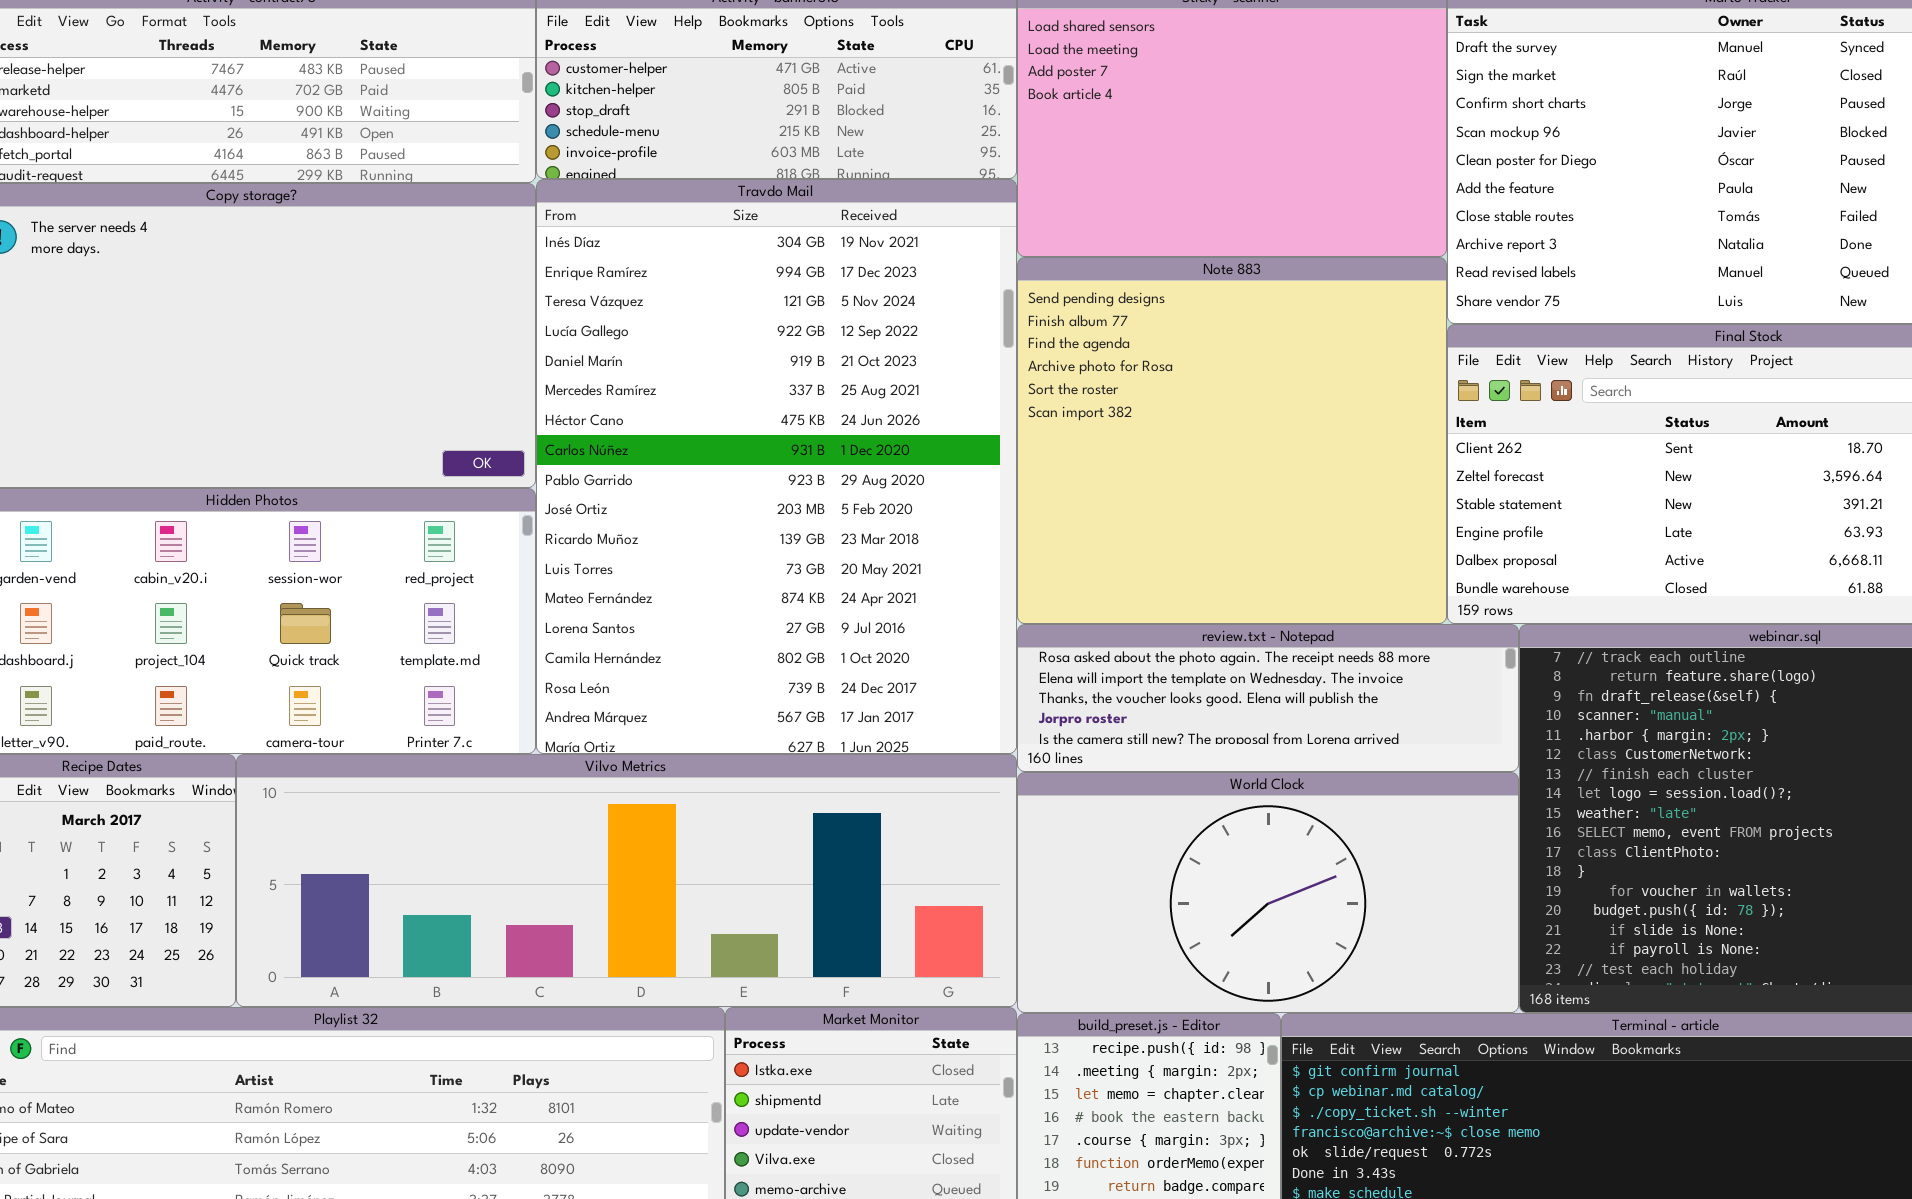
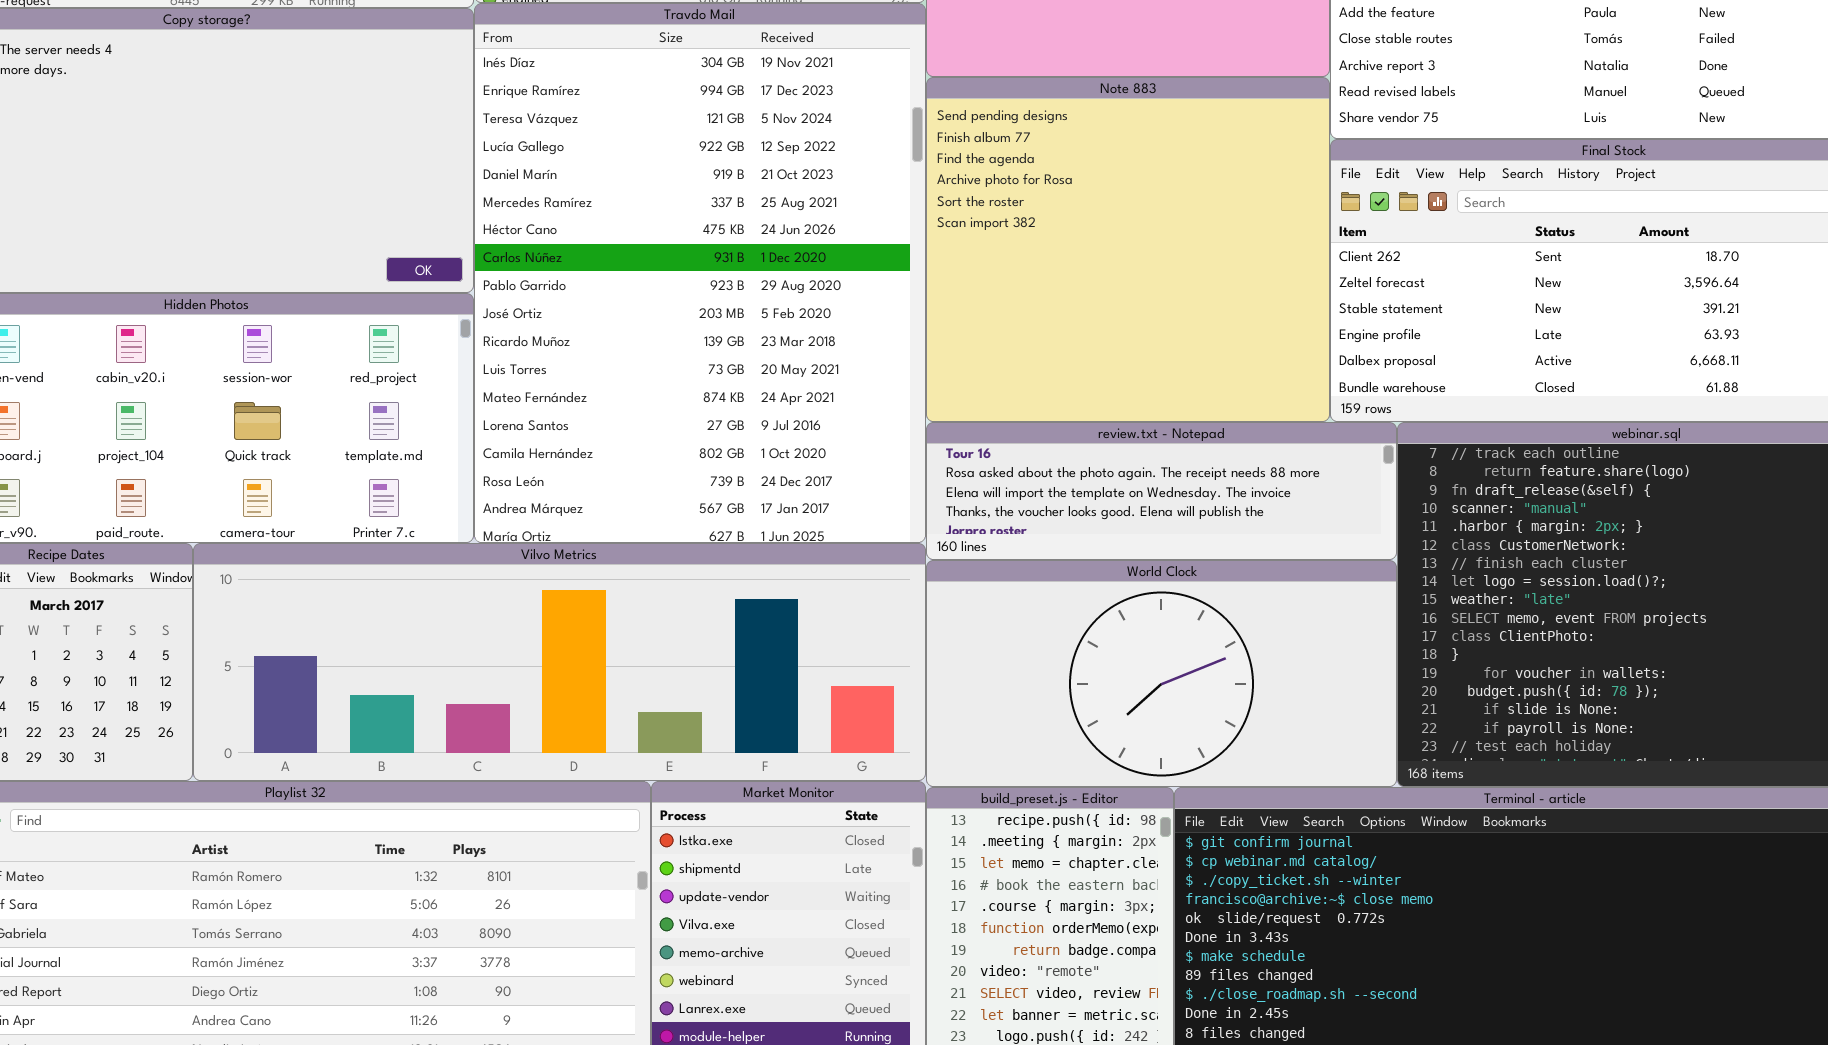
review.txt - Notepad: [1017,624,1519,772] -> [926,422,1397,560], scrolled up 1 row

